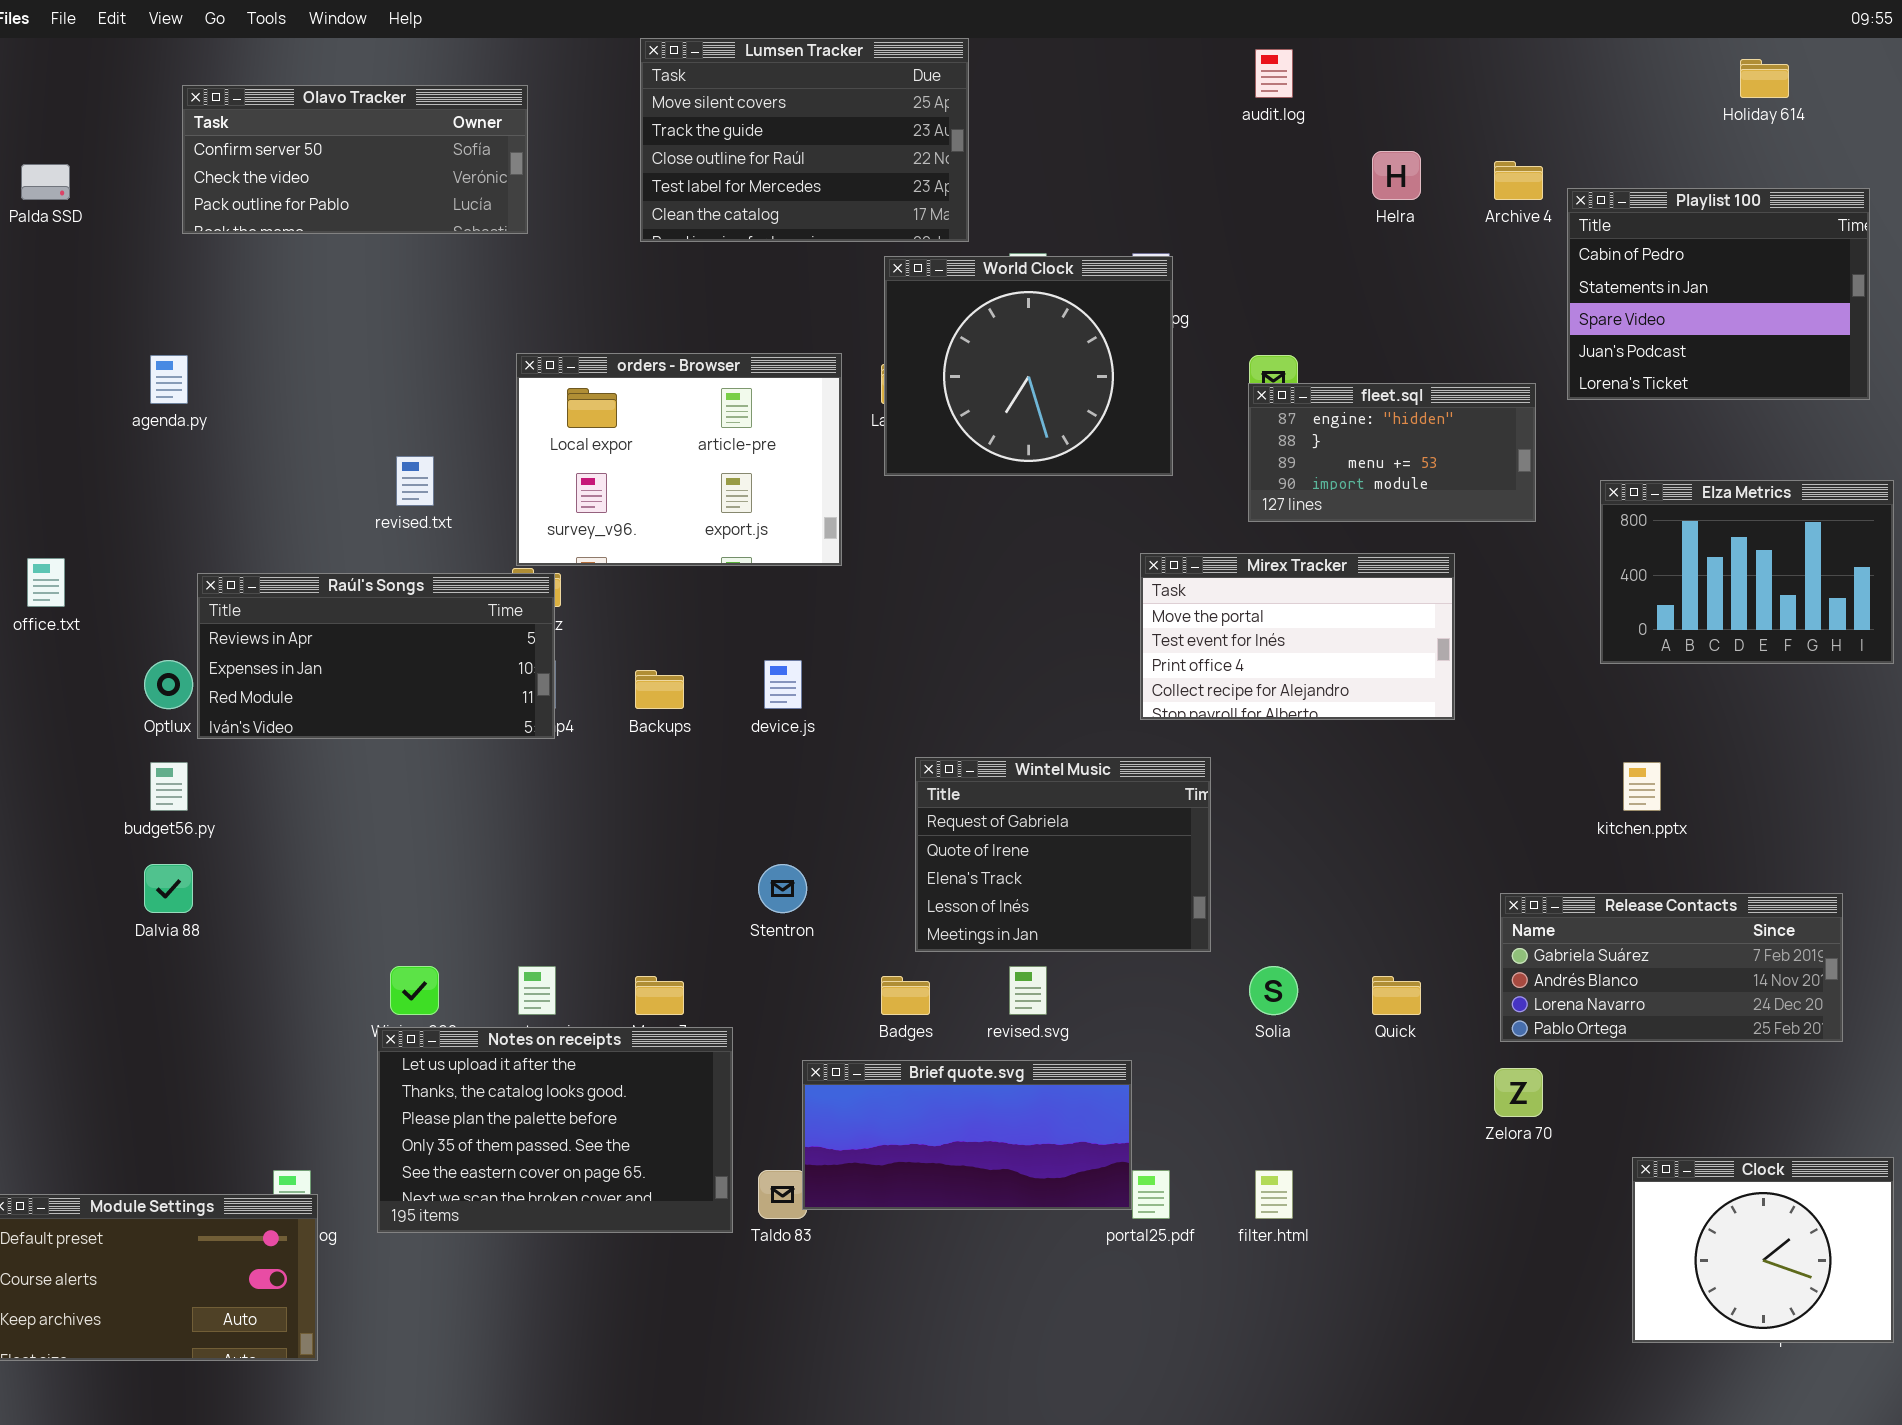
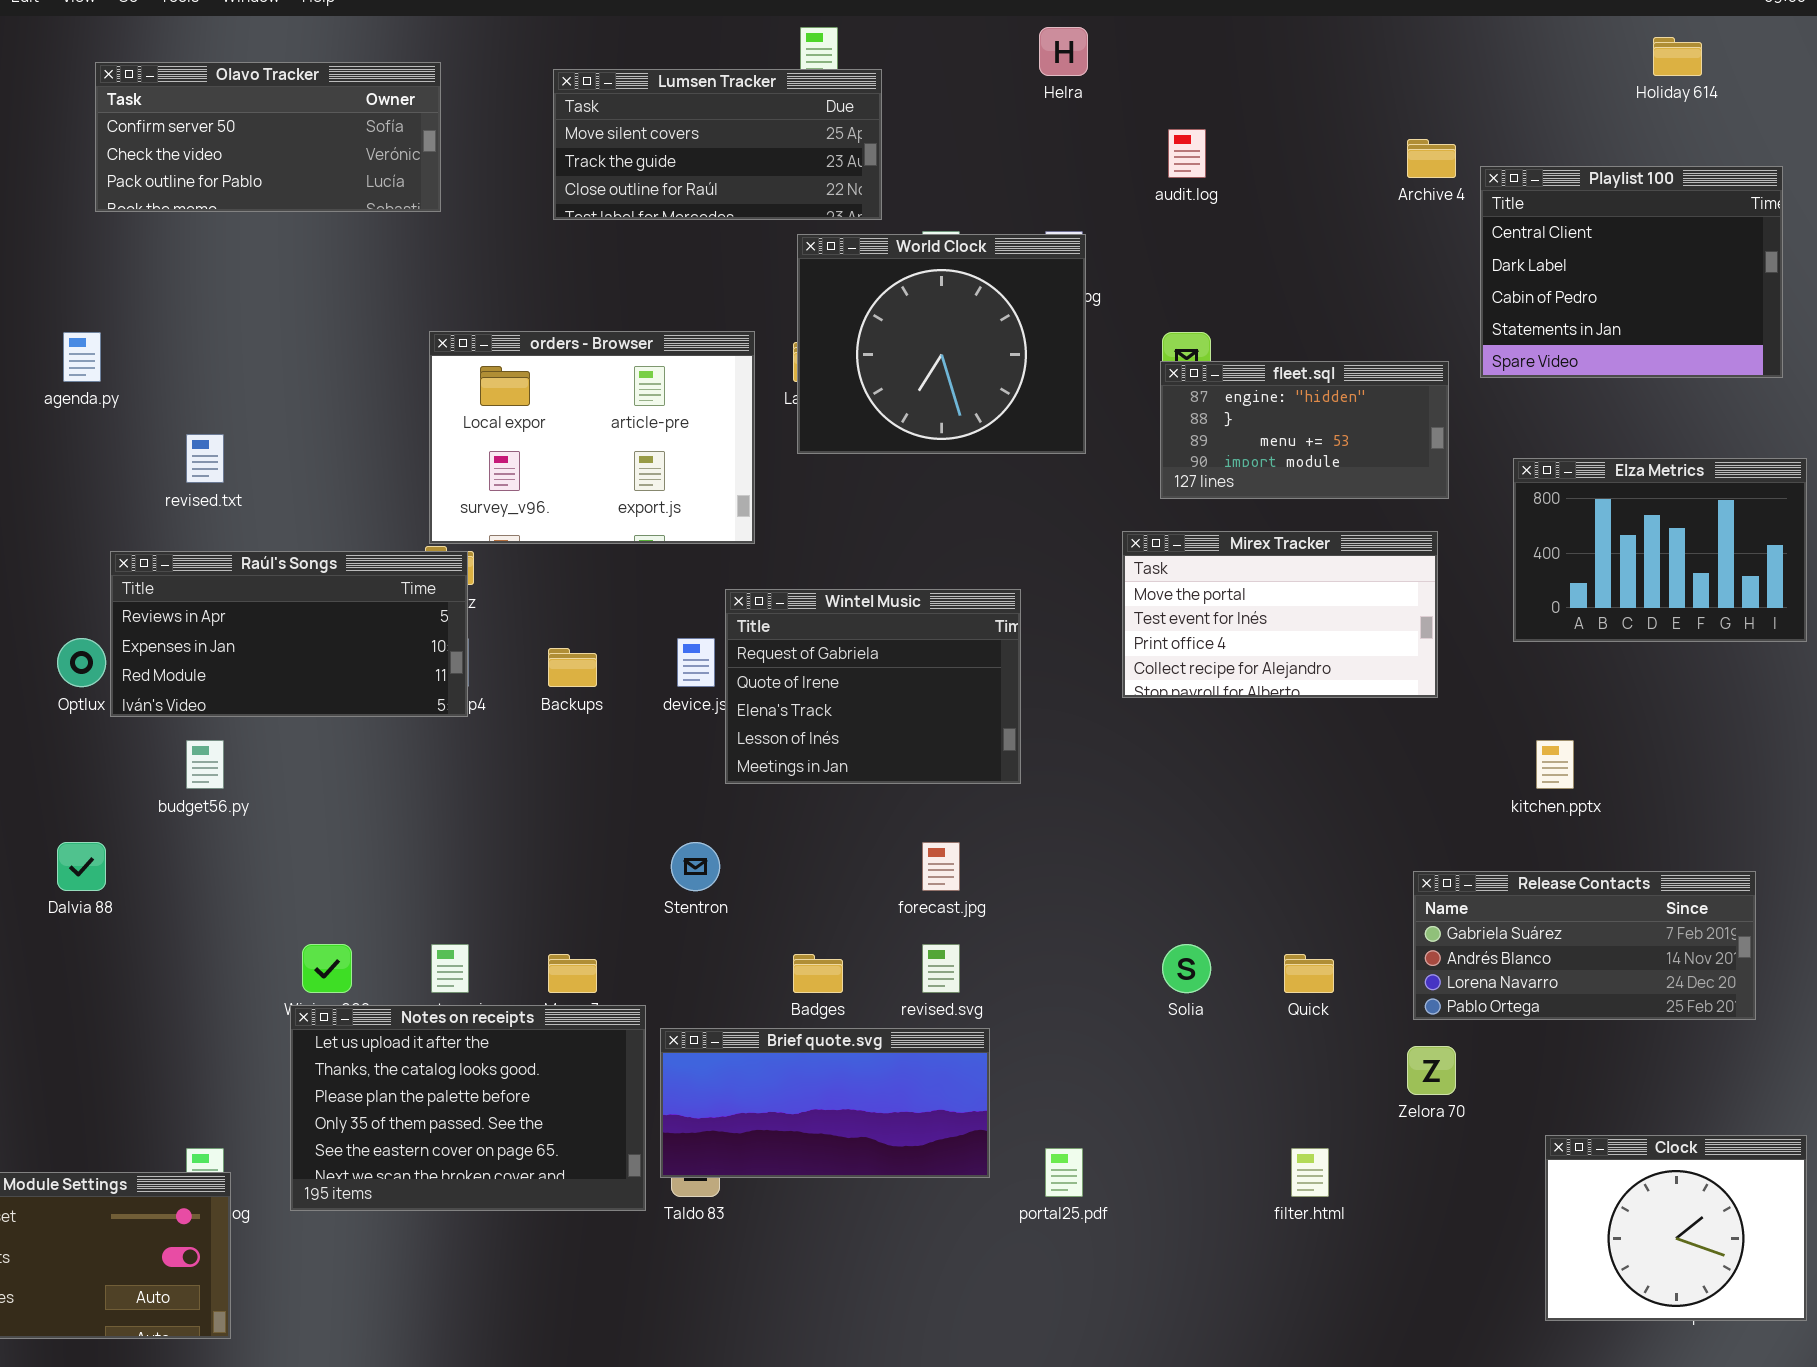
Lumsen Tracker: [640,38,969,242] -> [553,69,882,220], resized
audit.log: [1255,49,1293,98] -> [1168,129,1206,178], moved
Helra: [1372,151,1421,200] -> [1039,27,1088,76], moved
Playlist 100: [1567,188,1870,400] -> [1480,166,1783,378], scrolled up 2 rows
revised.txt: [396,456,434,506] -> [186,434,224,483], moved
Mirex Tracker: [1140,553,1455,720] -> [1122,531,1438,698], moved
Wintel Music: [915,757,1211,952] -> [725,589,1021,784], moved
budget56.py: [150,762,188,811] -> [186,740,224,789], moved
Brief quote.svg: [802,1060,1132,1210] -> [660,1028,990,1178], moved
filter.html: [1255,1170,1293,1219] -> [1291,1148,1329,1197], moved

